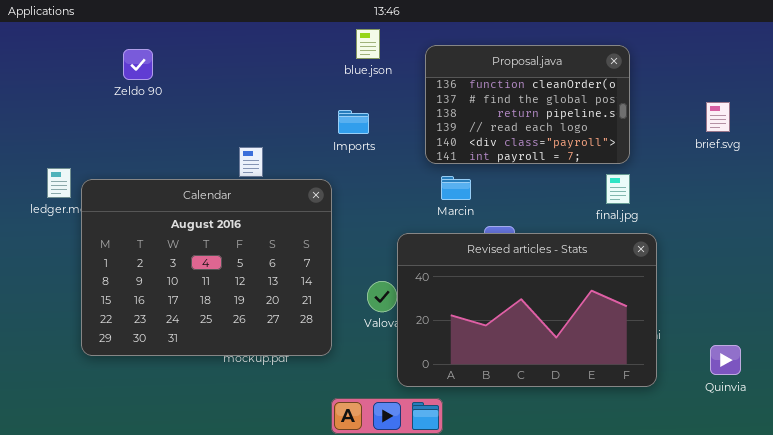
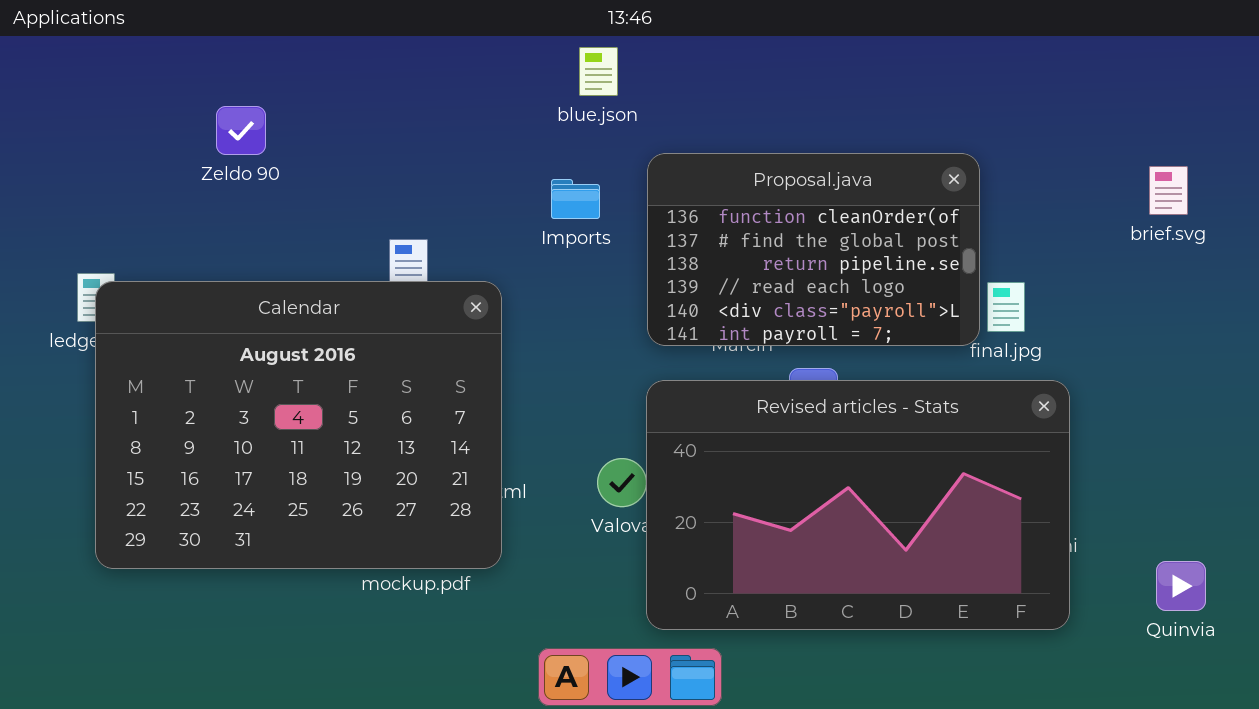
Proposal.java: [425,45,630,164] -> [647,153,980,346], moved
Zeldo 90: [123,49,153,80] -> [216,106,266,155], moved
Calendar: [81,179,332,356] -> [95,281,502,569], moved

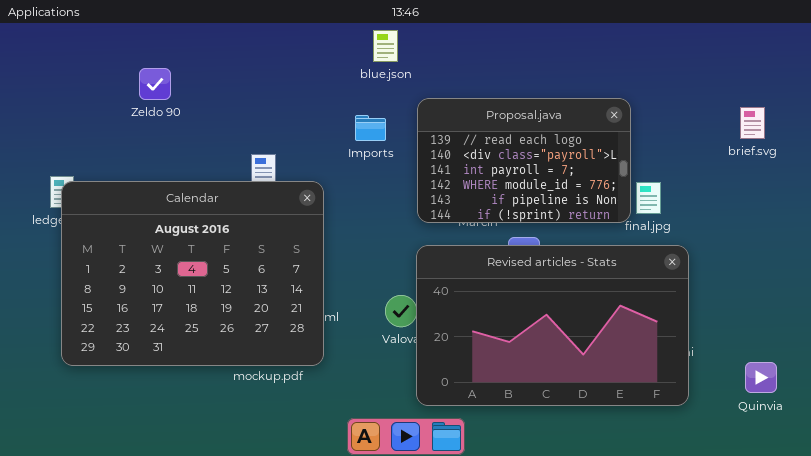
Proposal.java: [647,153,980,346] -> [417,98,631,223], scrolled down 3 rows

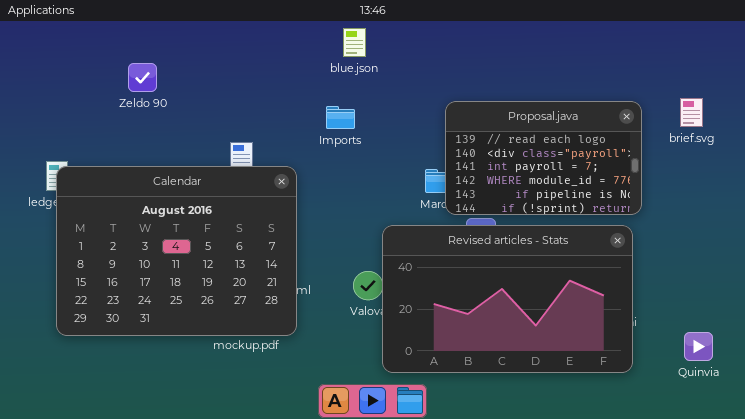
Proposal.java: [417,98,631,223] -> [445,101,642,215], moved

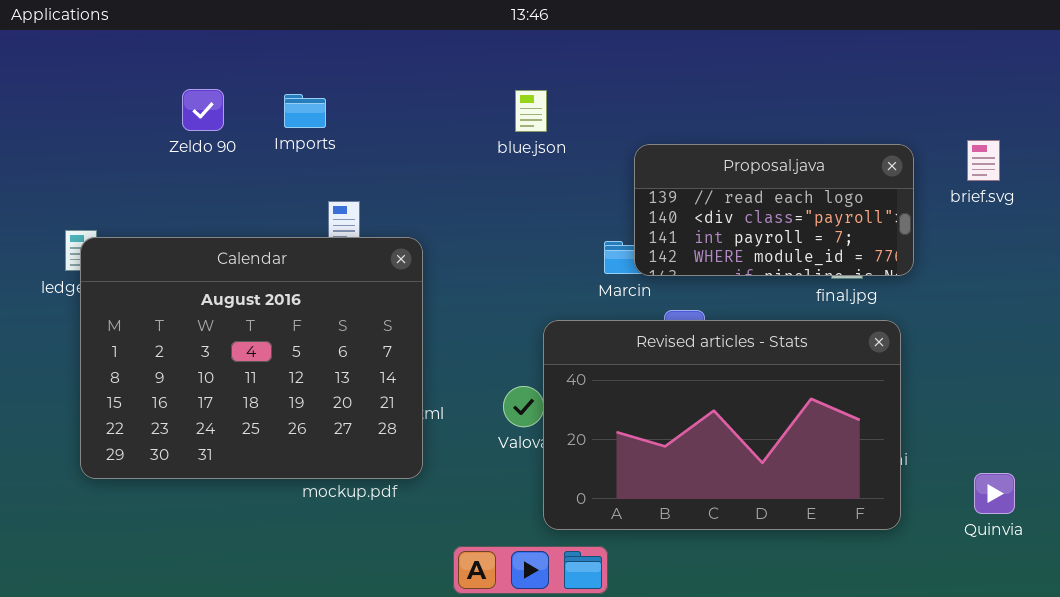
blue.json: [343,28,366,57] -> [515,90,547,132], moved
Proposal.java: [445,101,642,215] -> [634,144,914,276], resized
Imports: [326,106,355,129] -> [284,94,326,128], moved

